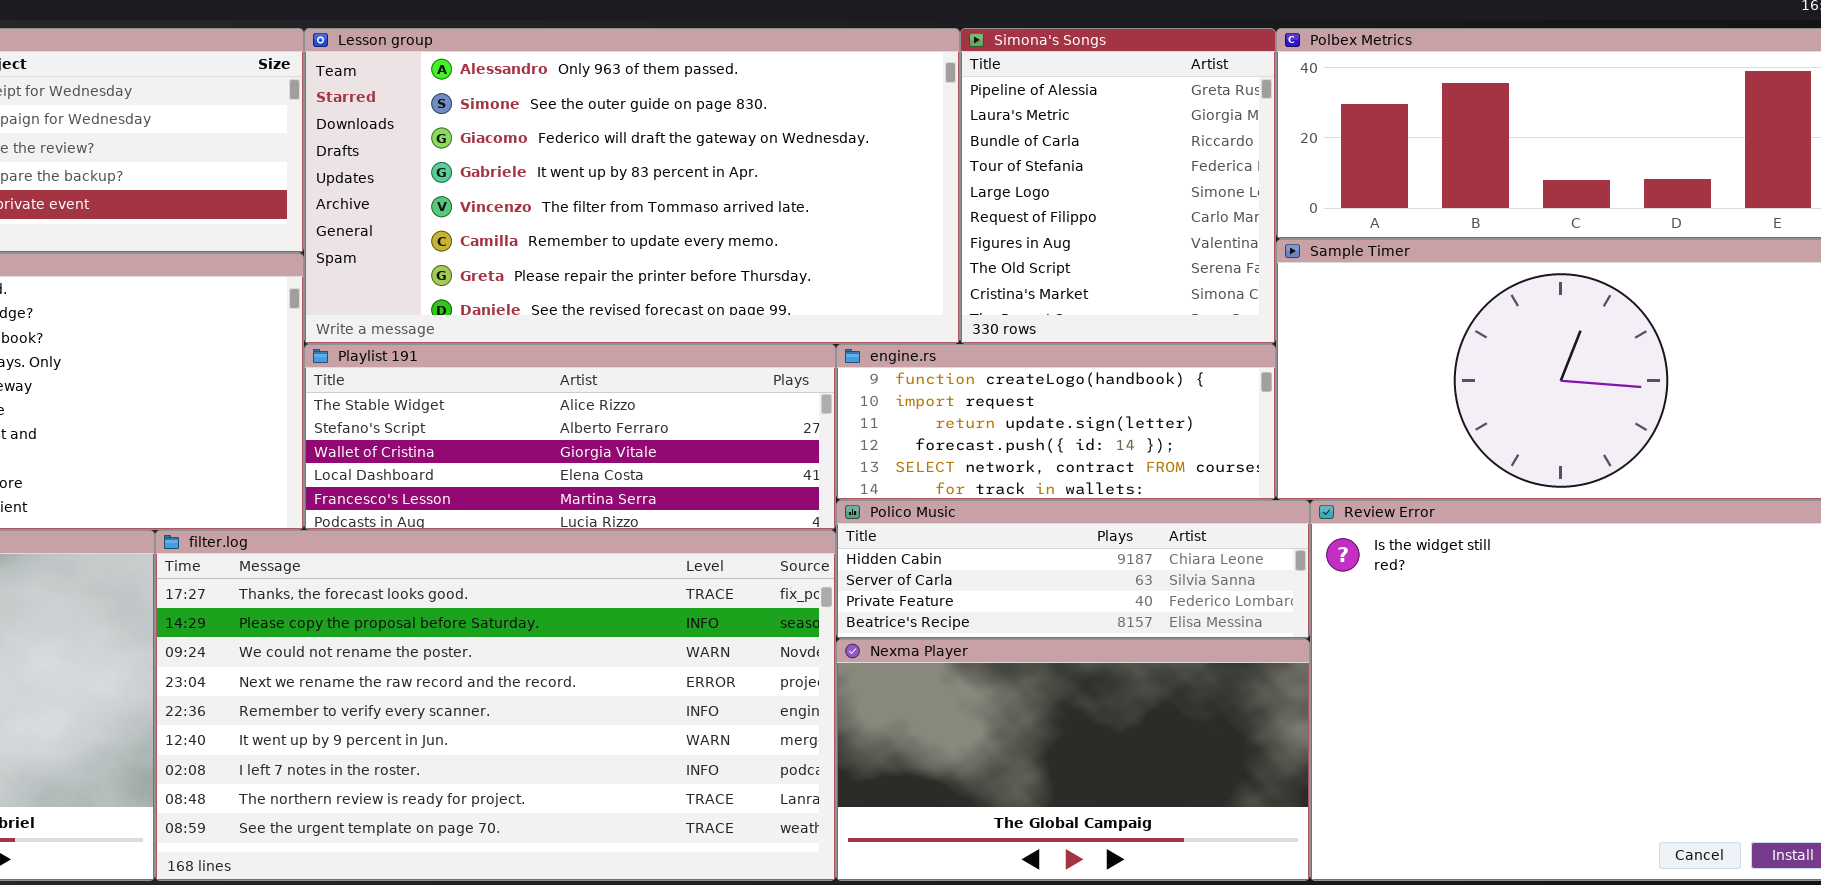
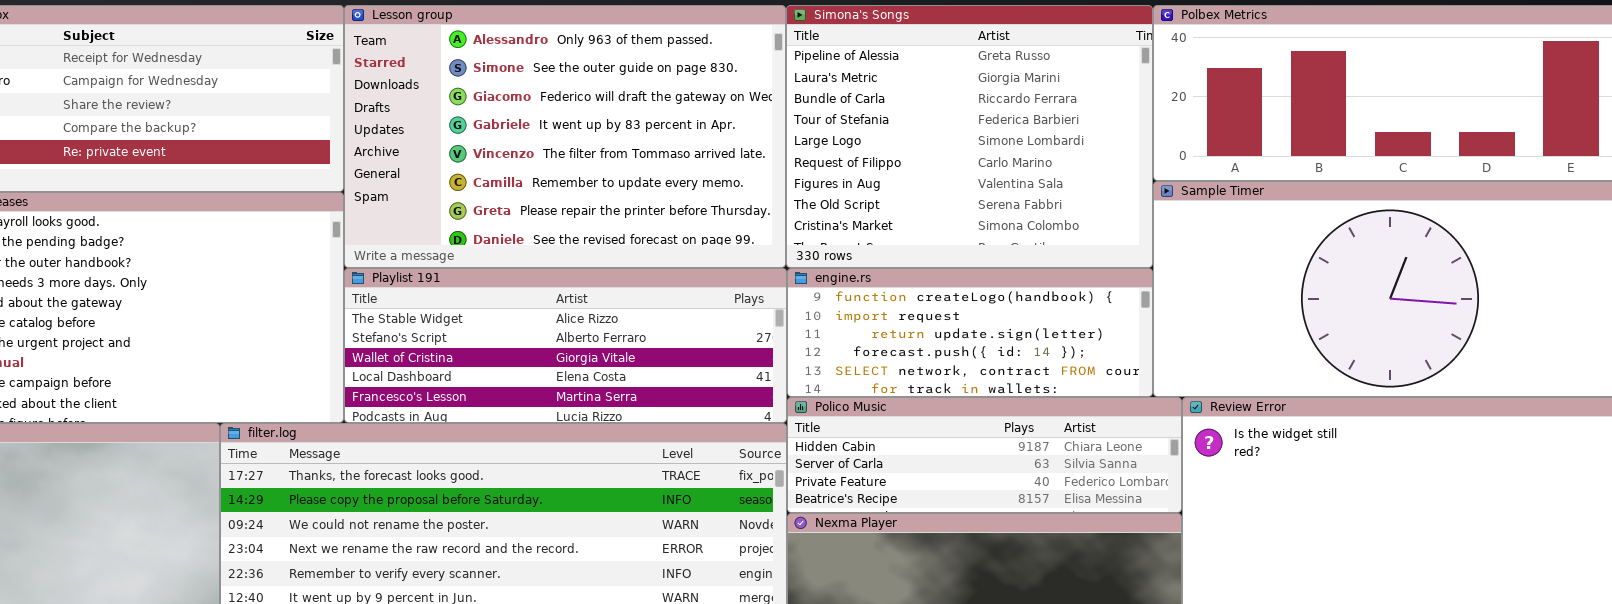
Lesson group: [304,28,960,344] -> [344,5,786,268], resized
Simona's Songs: [960,28,1276,344] -> [786,5,1153,268], resized

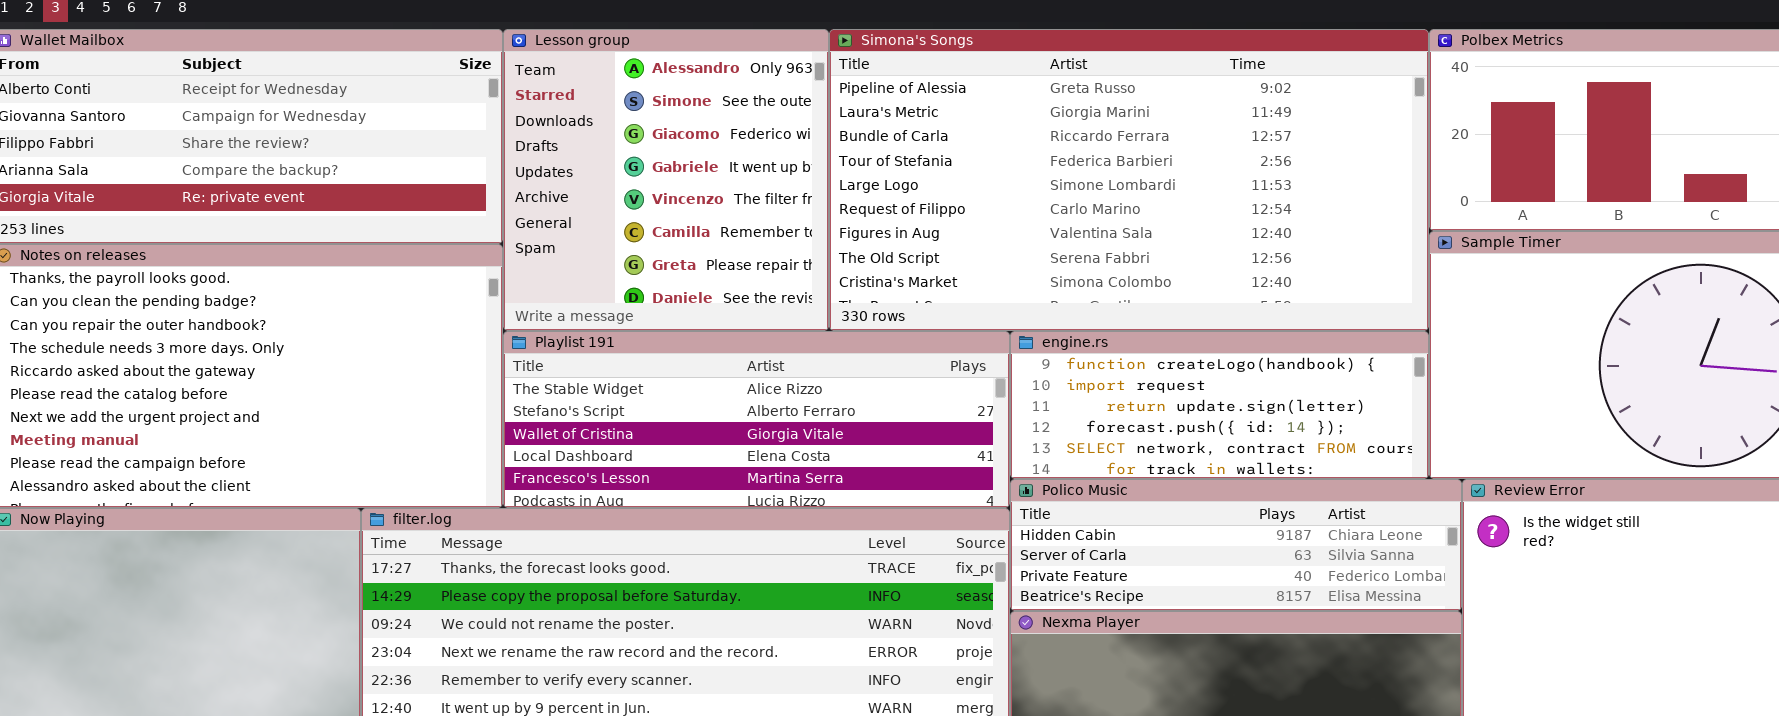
Lesson group: [344,5,786,268] -> [503,29,829,331], resized
Simona's Songs: [786,5,1153,268] -> [829,29,1429,331], resized

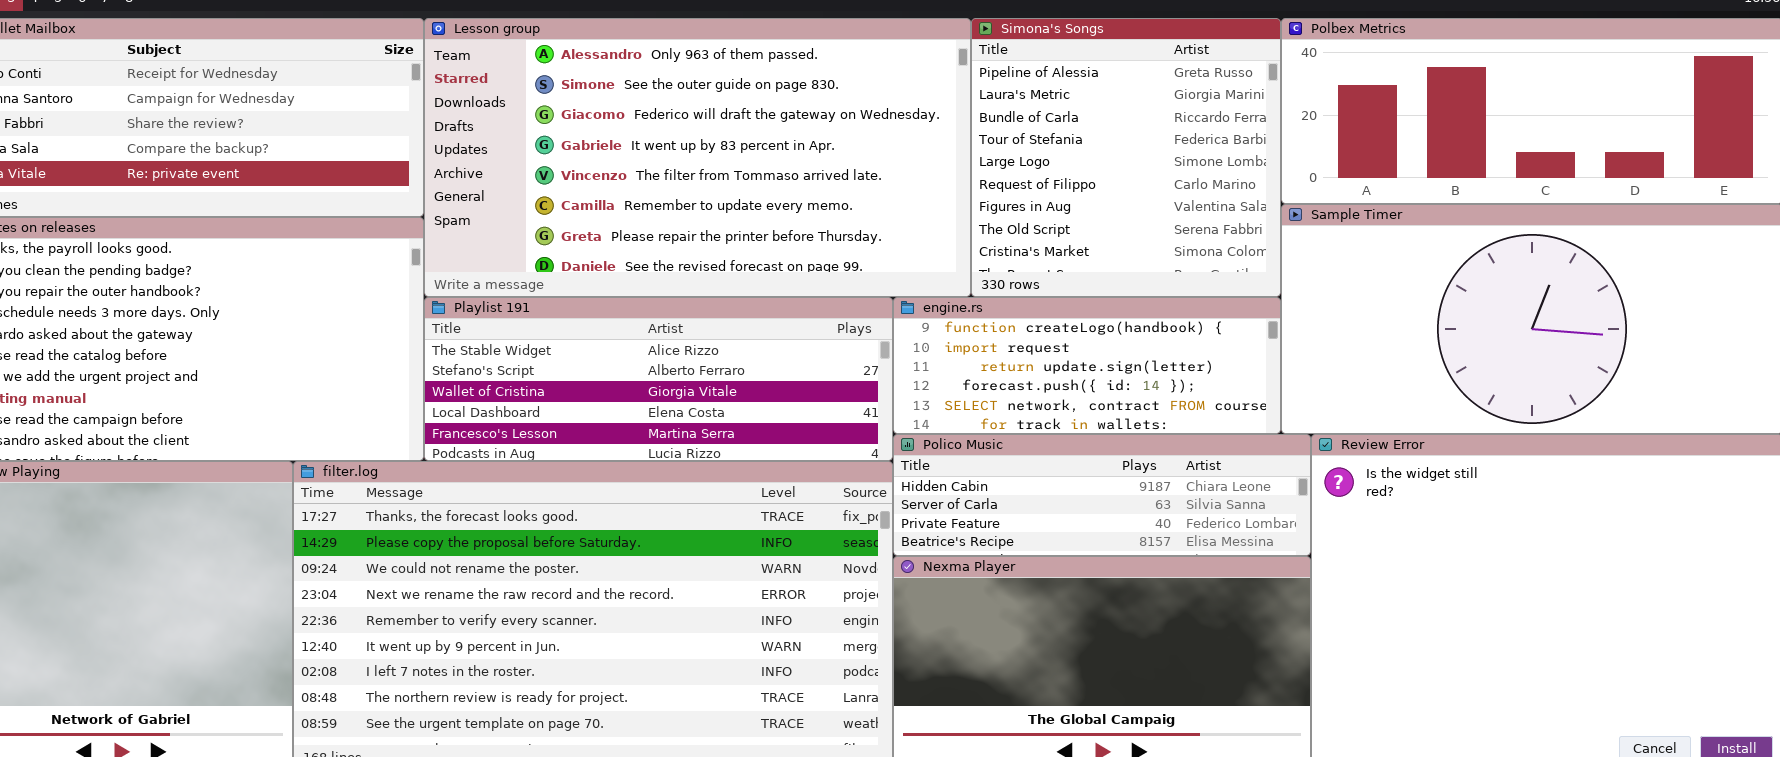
Lesson group: [503,29,829,331] -> [424,18,971,297], resized
Simona's Songs: [829,29,1429,331] -> [971,18,1281,297], resized

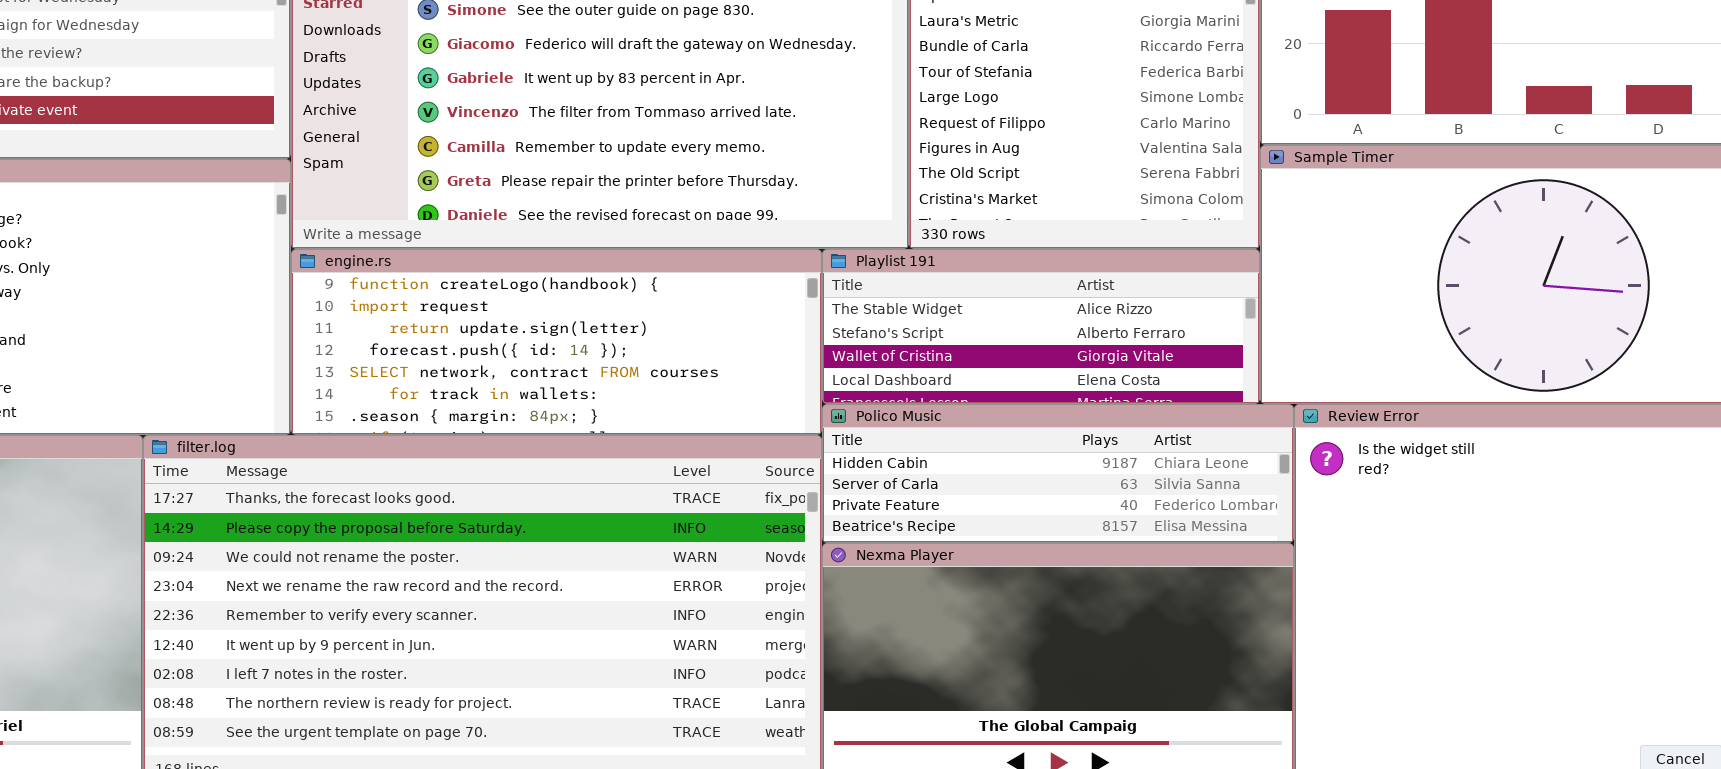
Playlist 191: [424,297,893,461] -> [822,249,1260,404], moved, resized
engine.rs: [893,297,1281,434] -> [291,249,822,435], moved, resized

